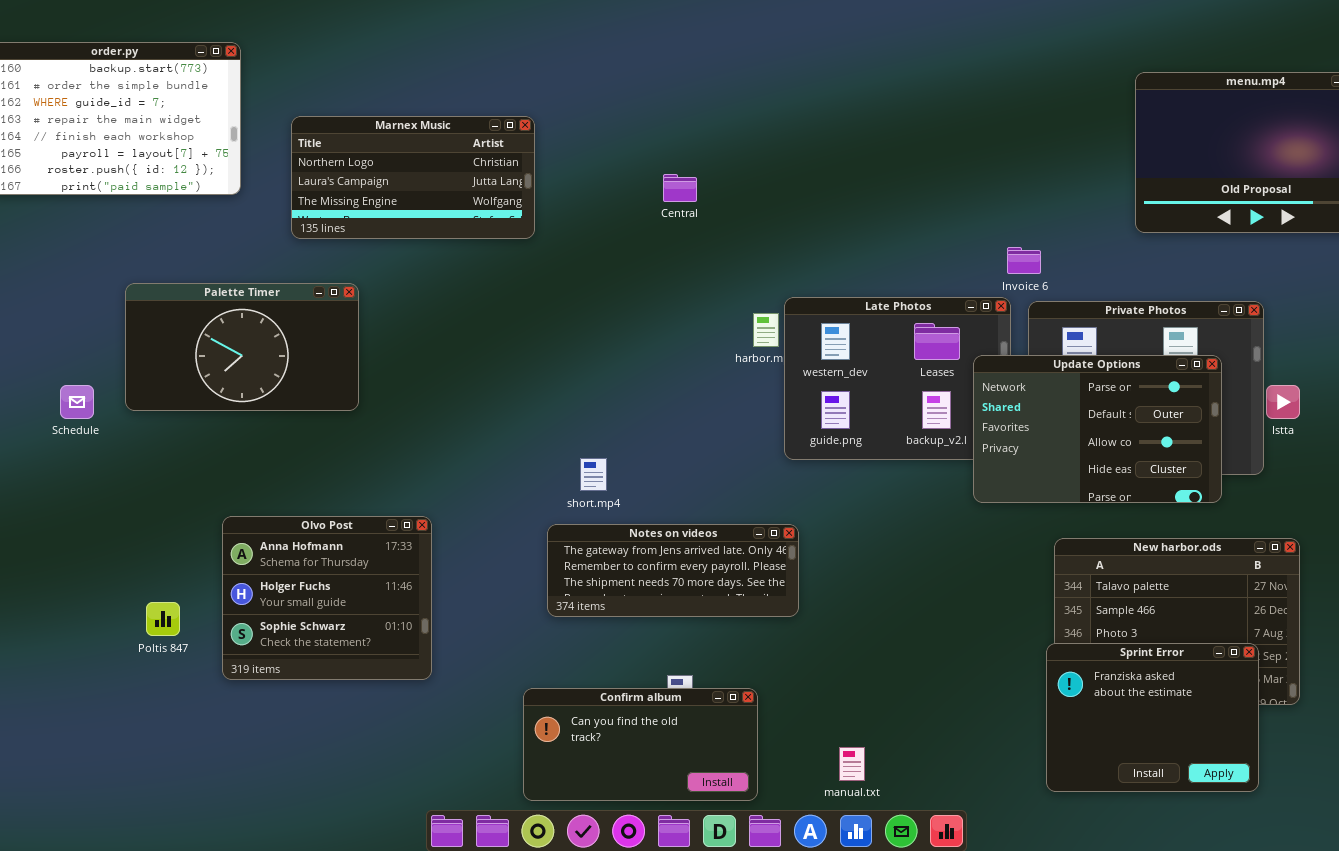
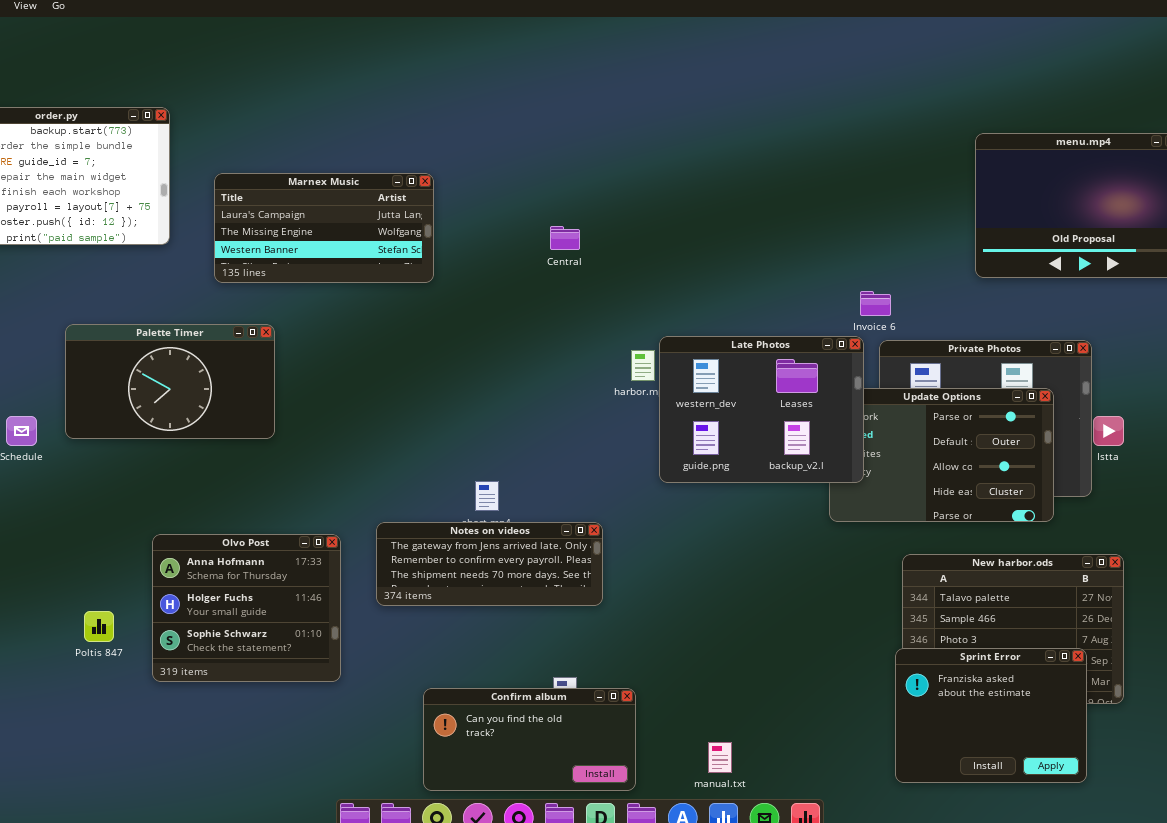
Marnex Music: [291,116,535,239] -> [214,173,434,283], scrolled down 1 row
Late Photos: [784,297,1011,460] -> [659,336,864,483], raised
Notes on videos: [547,524,799,617] -> [376,522,603,606], moved

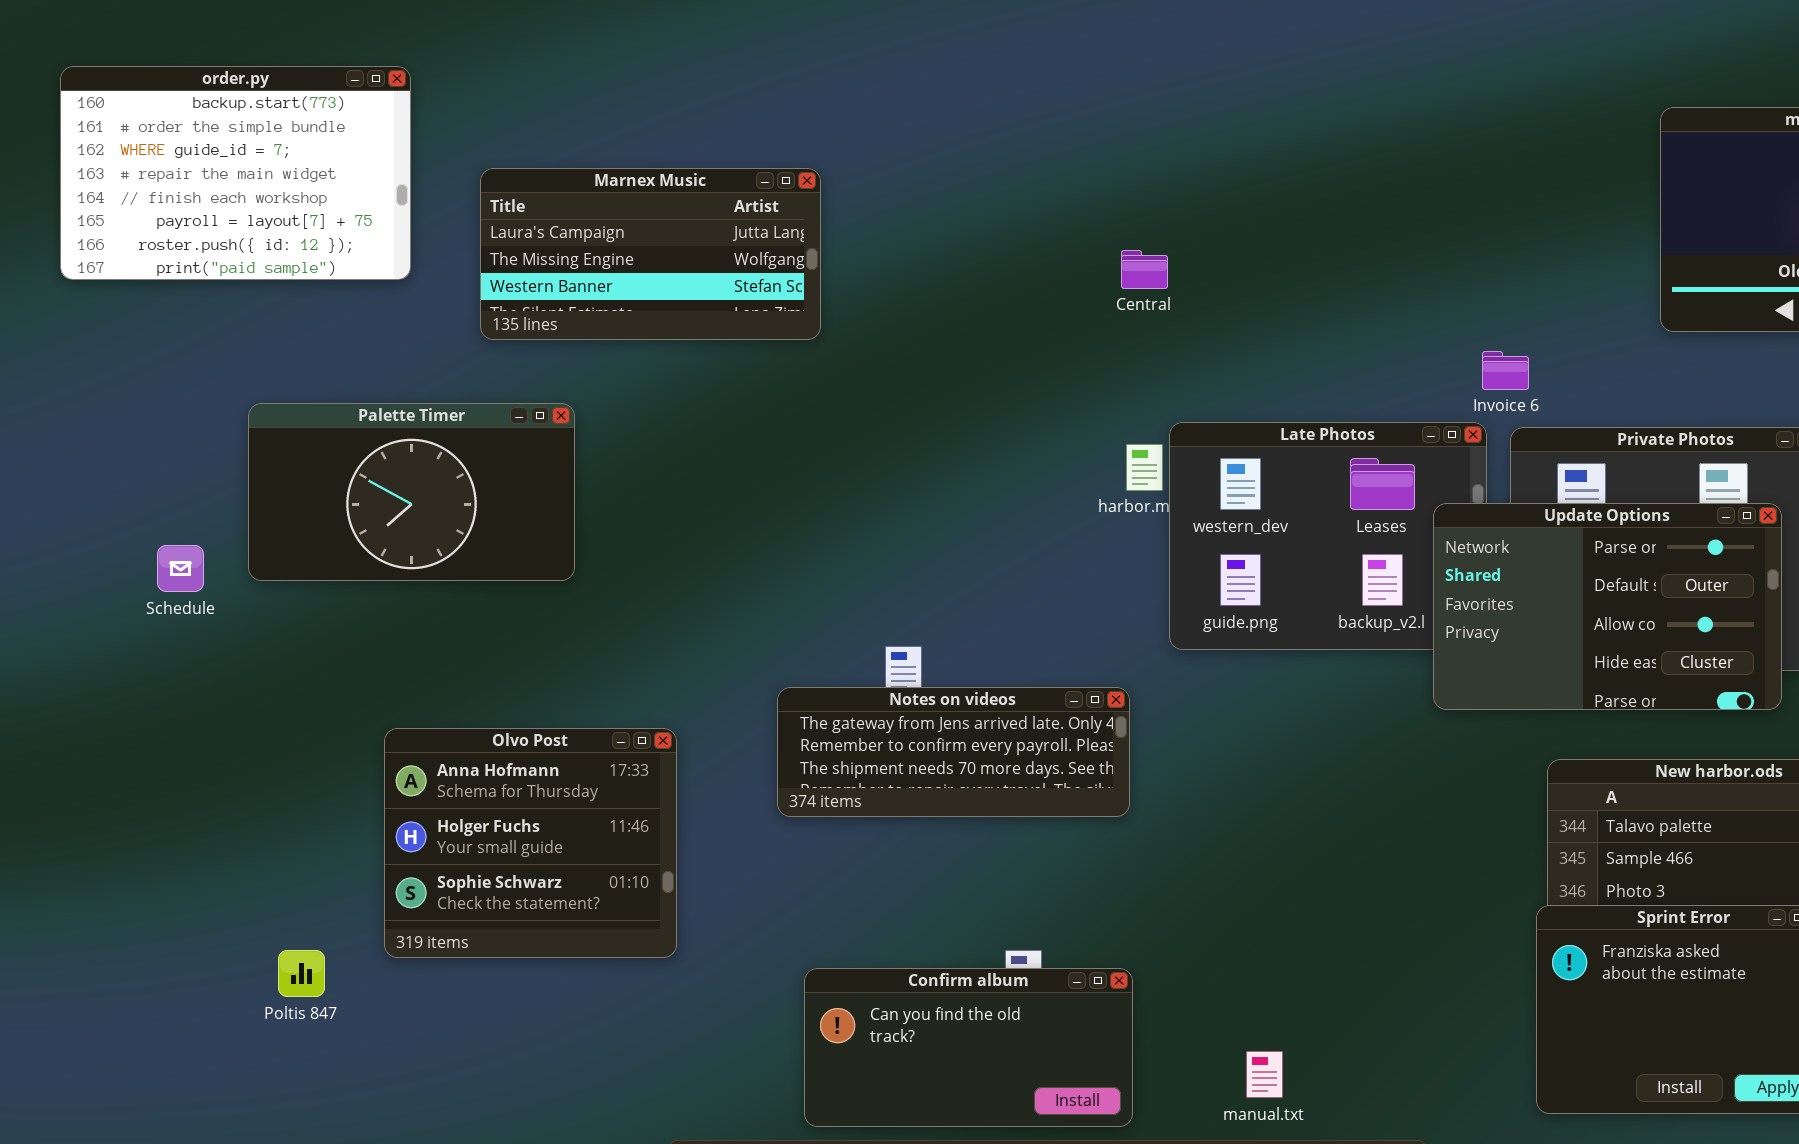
Central: [550,226,580,250] -> [1121,250,1168,289], moved
Update Options: [829,388,1054,522] -> [1433,503,1782,710], raised
Notes on videos: [376,522,603,606] -> [777,687,1130,817], moved
Poltis 847: [84,611,114,642] -> [278,950,325,997], moved

